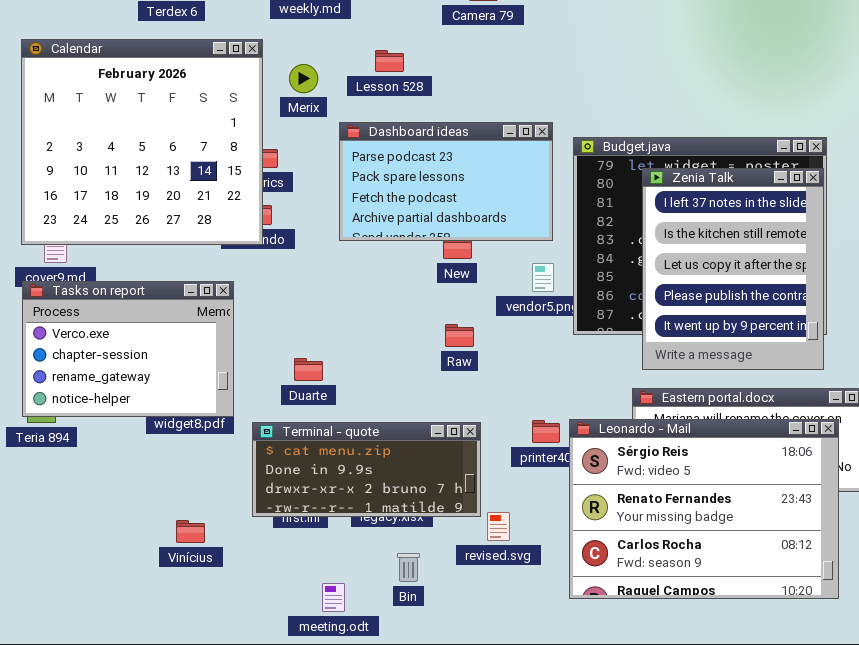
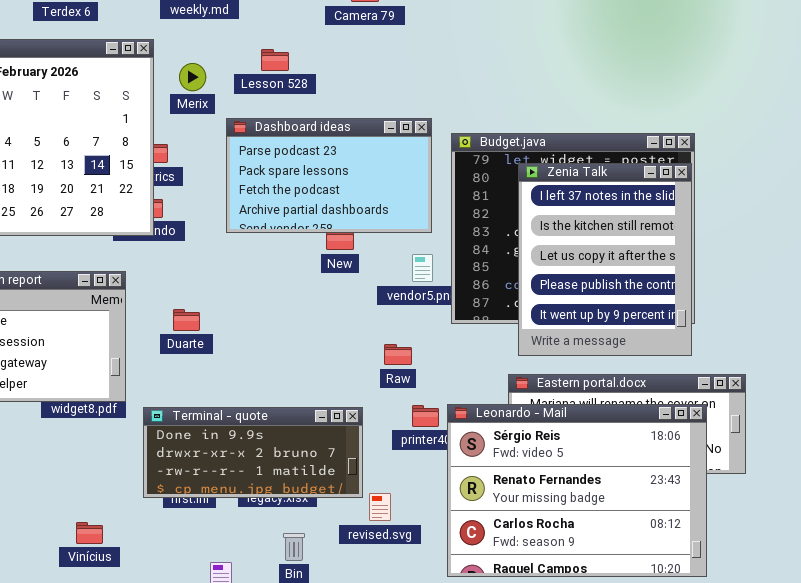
Raw: [445,324,474,347] -> [384,344,412,365], moved
Duarte: [294,358,323,381] -> [173,309,200,331], moved
Terminal - quote: [252,422,481,517] -> [143,407,363,498], scrolled down 1 row
Vinícius: [176,520,205,543] -> [76,522,103,544], moved

